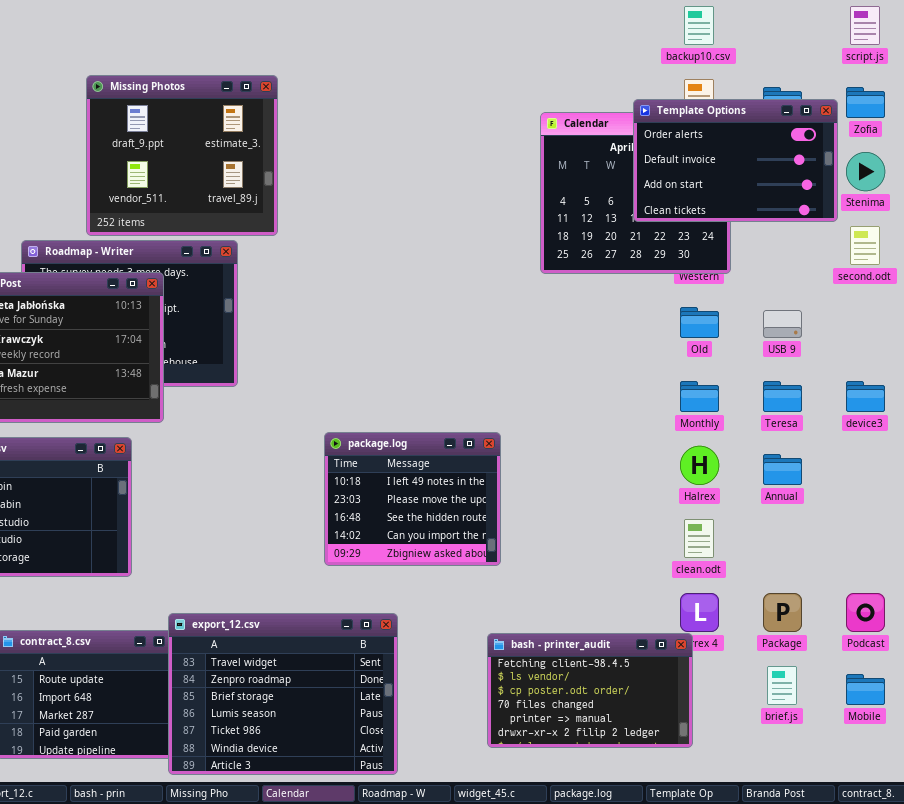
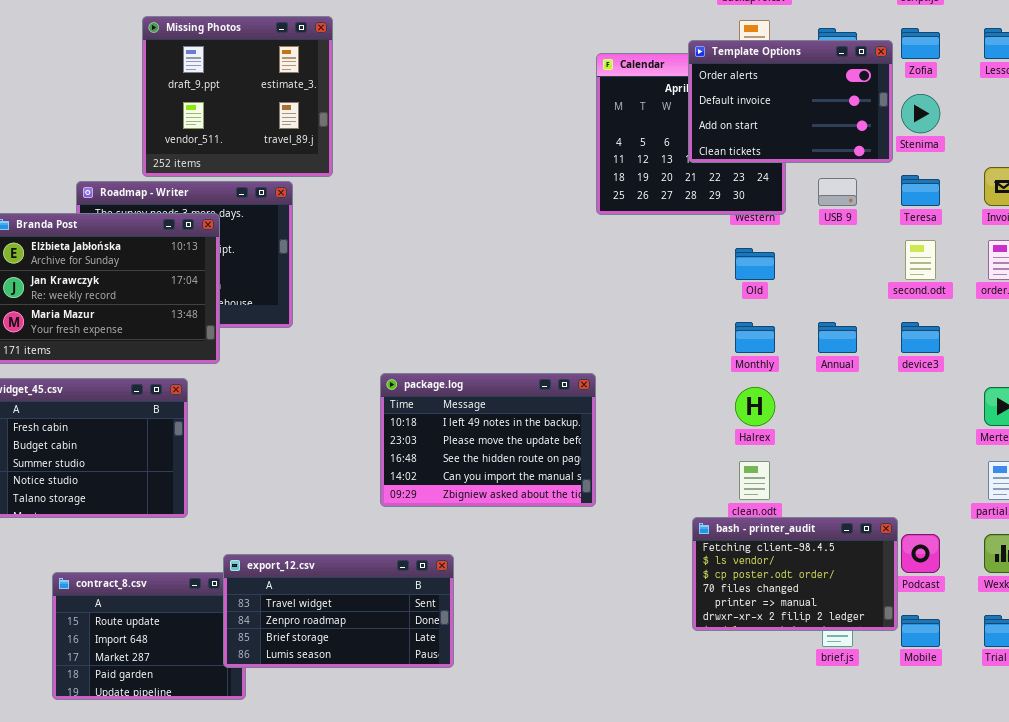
second.odt: [850,226,880,265] -> [905,240,936,280], moved
USB 9: [763,310,802,338] -> [818,178,857,206], moved
Teresa: [763,381,802,412] -> [901,175,940,206], moved
package.log: [324,432,501,566] -> [380,373,596,507], resized
Annual: [763,454,802,485] -> [818,322,857,353], moved
export_12.csv: [168,613,398,775] -> [223,554,454,668], resized
bash - printer_audit: [487,633,693,748] -> [692,517,898,631], moved

